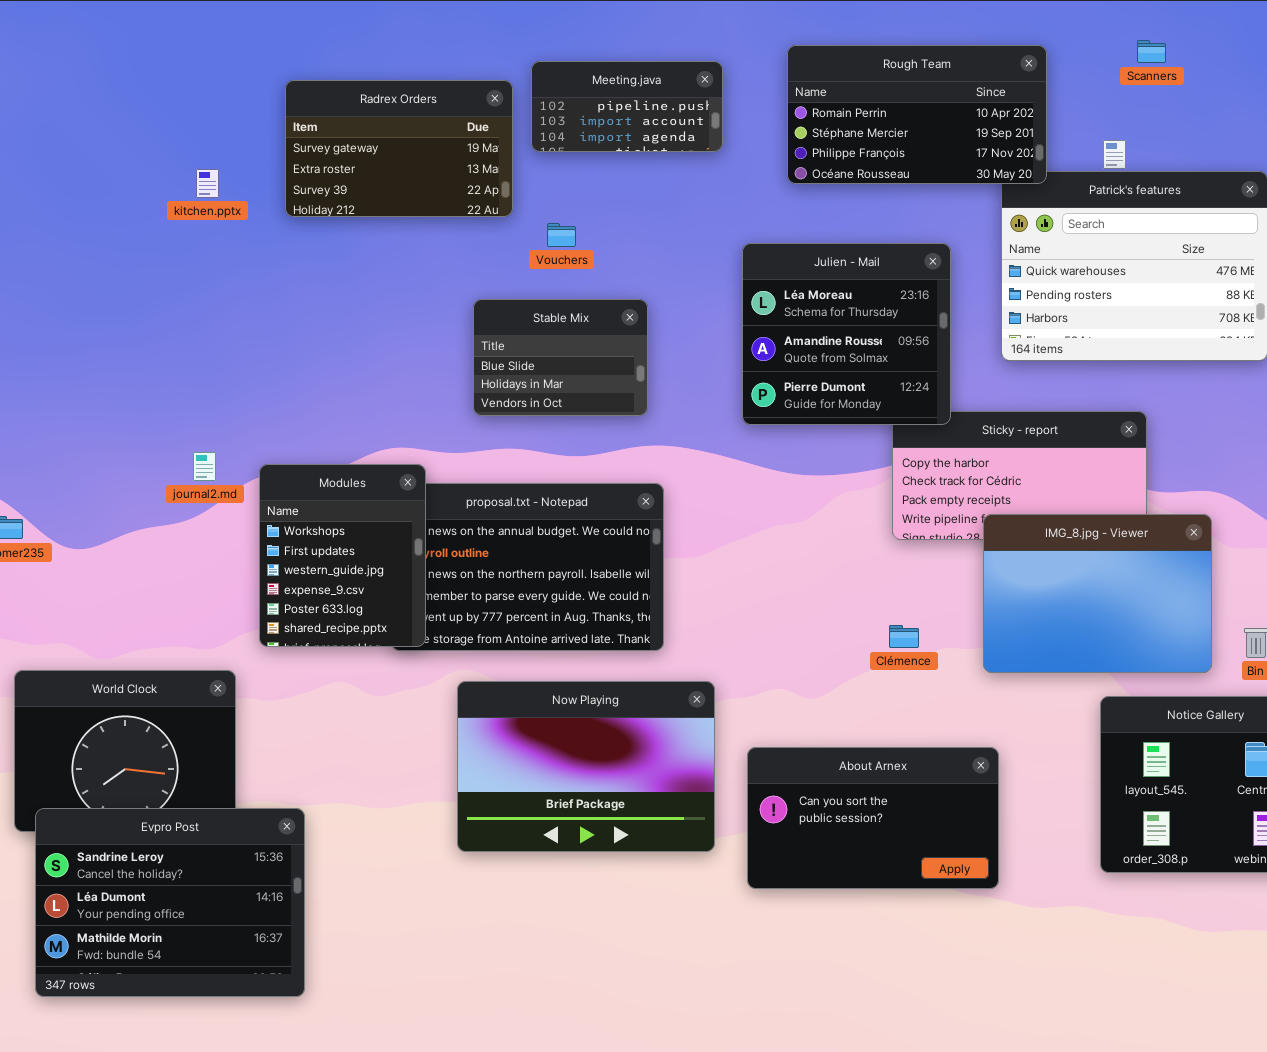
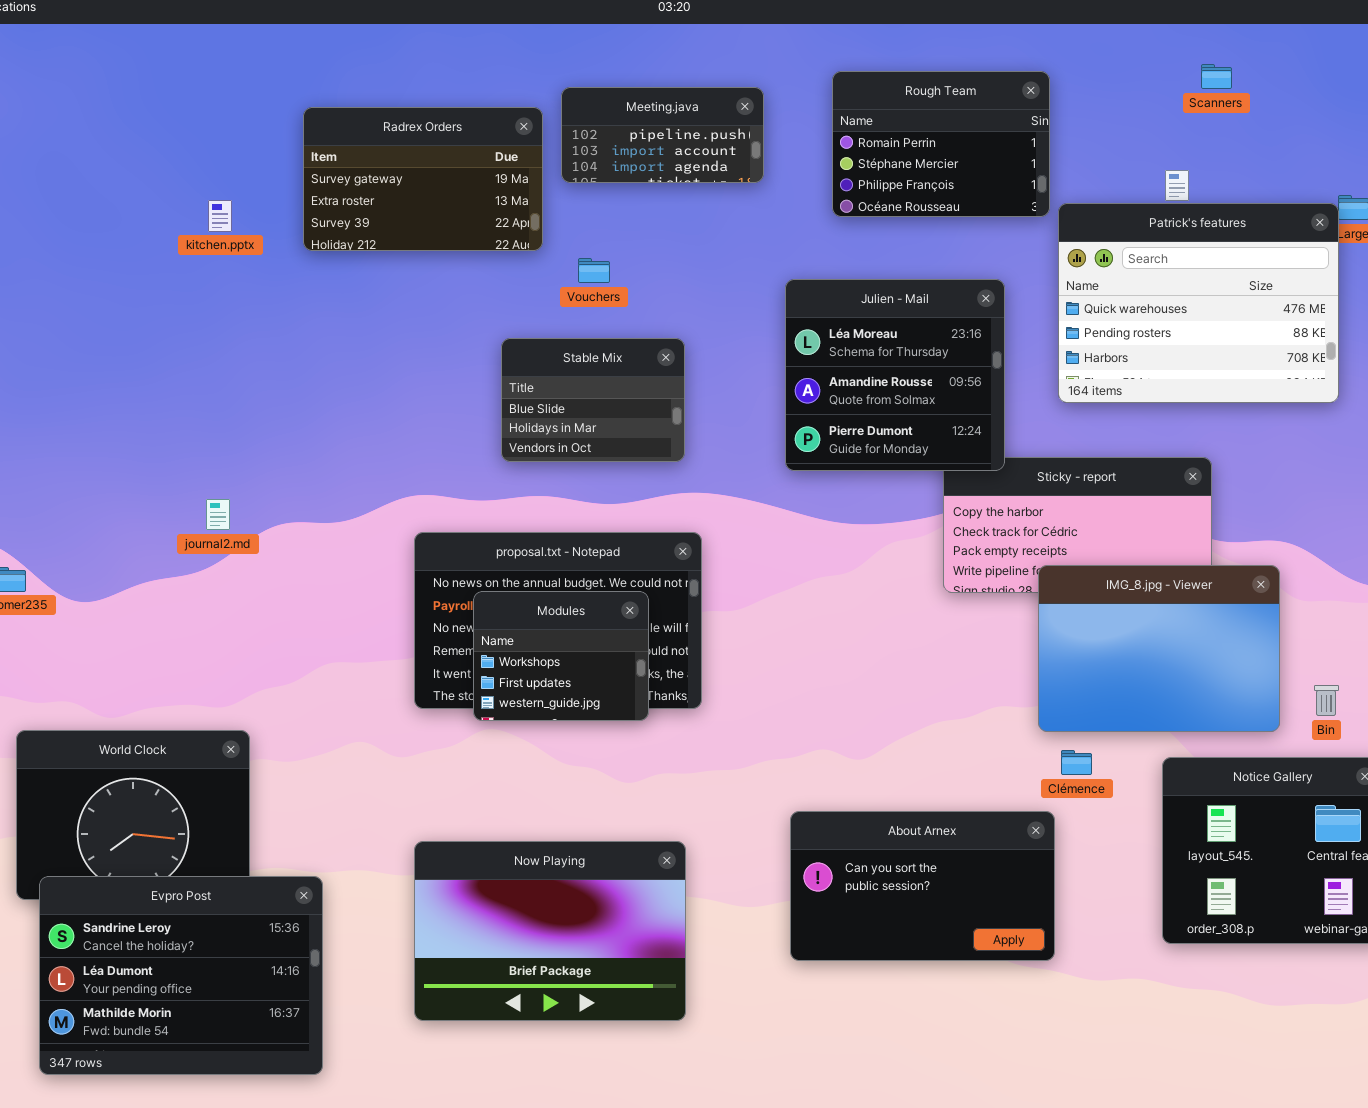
Rough Team: [787,45,1047,184] -> [832,71,1050,217], resized
Modules: [259,464,426,647] -> [473,591,649,721], moved, resized
Clémence: [889,625,919,648] -> [1061,750,1092,775], moved
Now Playing: [457,681,715,852] -> [414,841,686,1021], moved

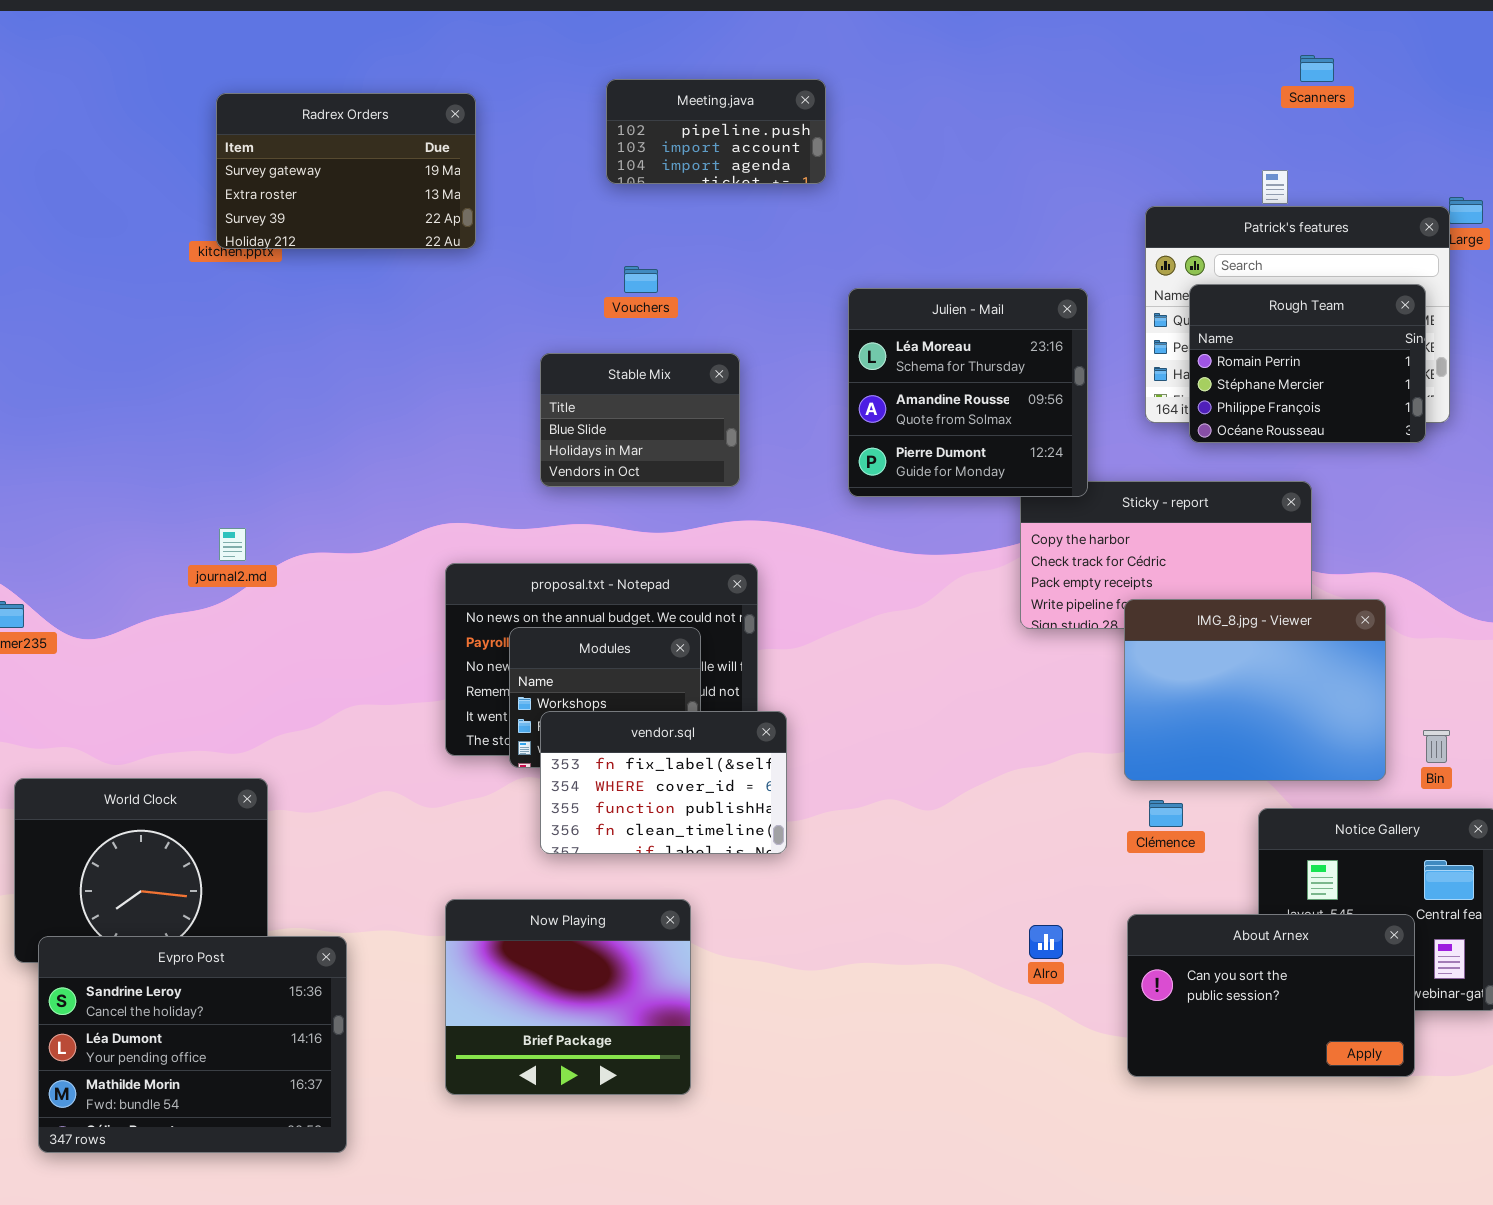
Rough Team: [832,71,1050,217] -> [1189,284,1426,443], moved
Radrex Orders: [303,107,543,251] -> [216,93,476,249], moved
vendor.sql: none -> [540,711,787,854], opened
About Arnex: [790,811,1055,961] -> [1127,914,1415,1077], moved
Now Playing: [414,841,686,1021] -> [445,899,691,1095], resized

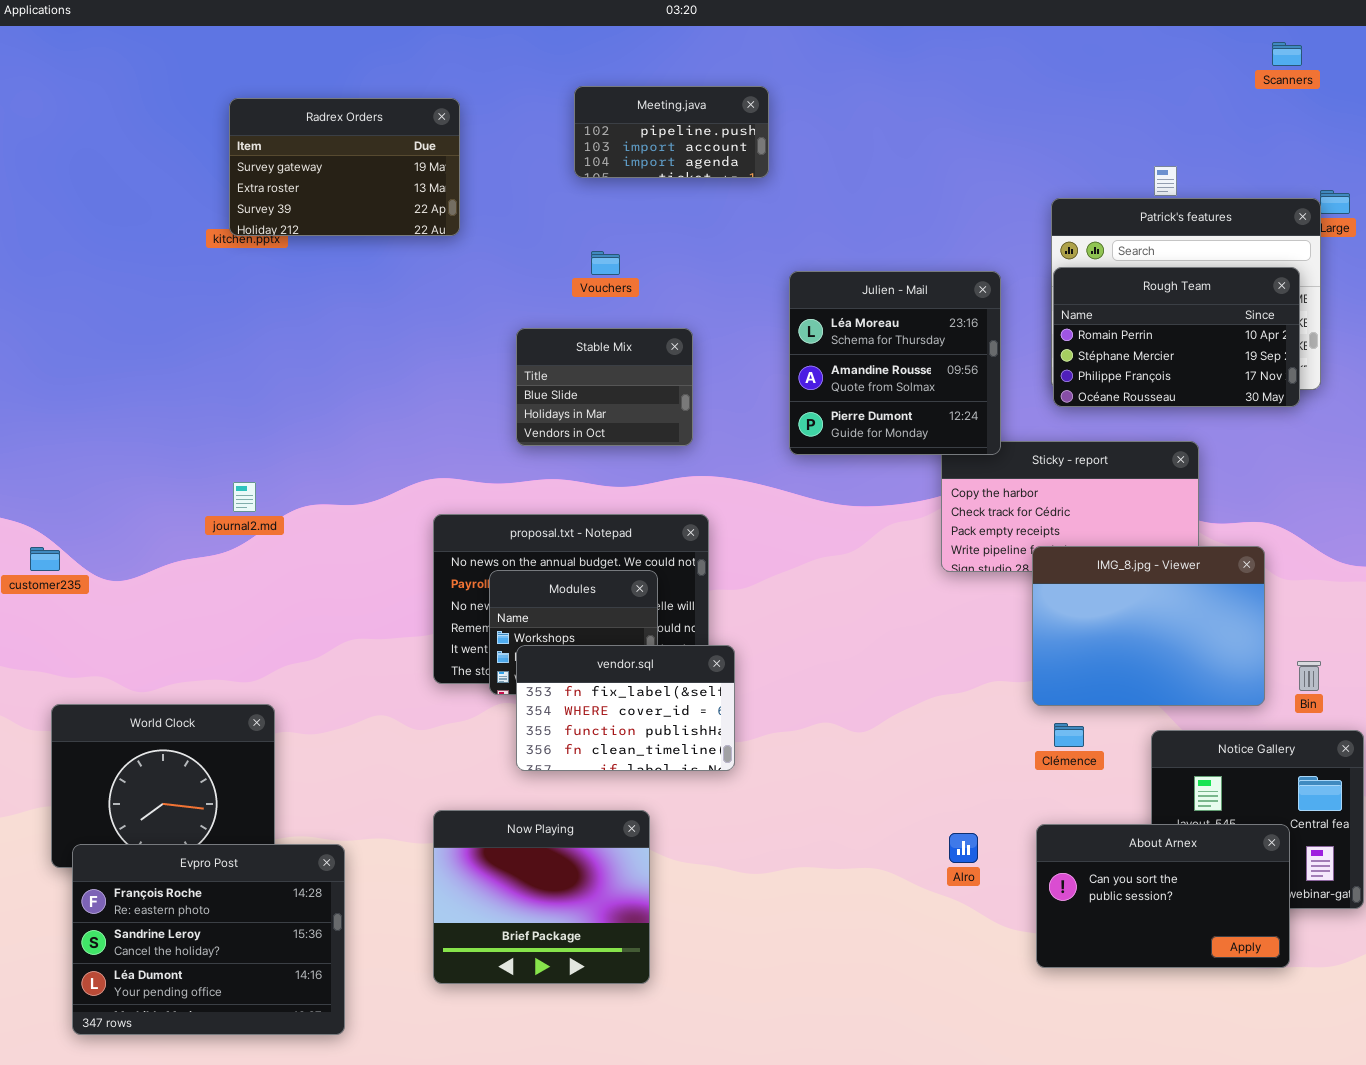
Scanners: [1300,55,1334,82] -> [1272,42,1302,66], moved
Rough Team: [1189,284,1426,443] -> [1053,267,1300,407], resized
Evpro Post: [38,936,347,1153] -> [72,844,345,1035], scrolled up 1 row

